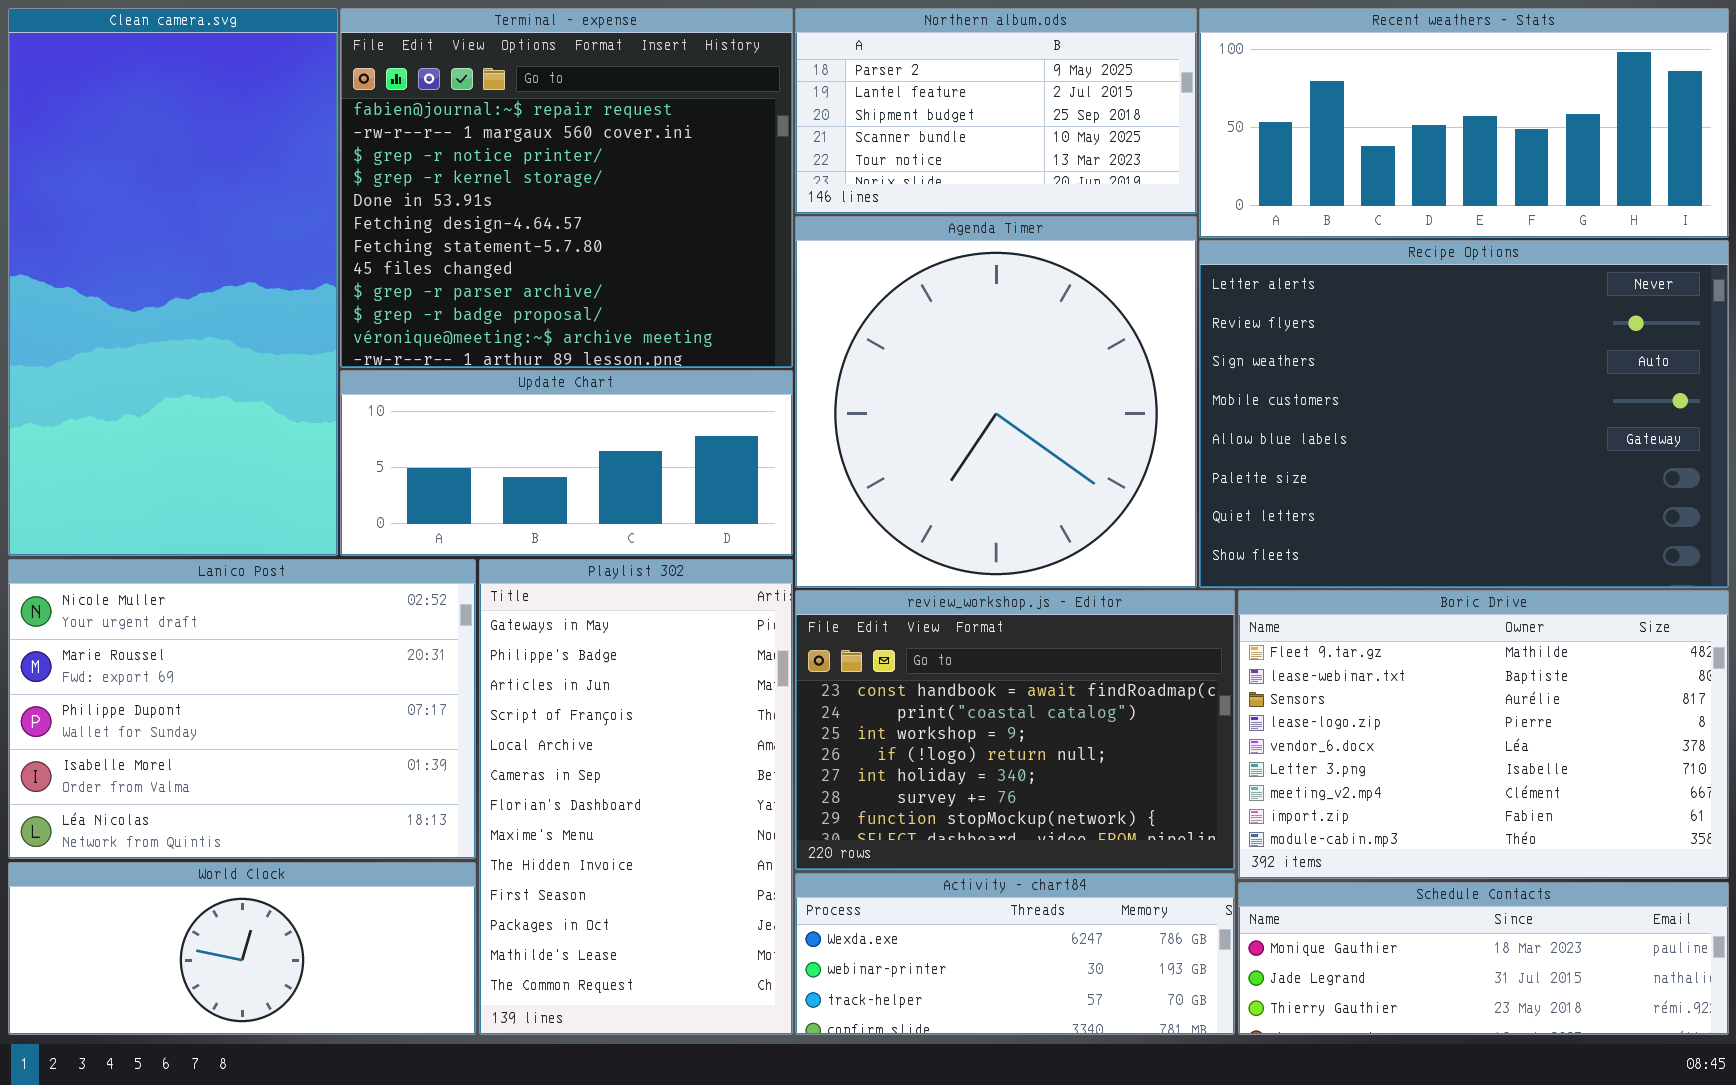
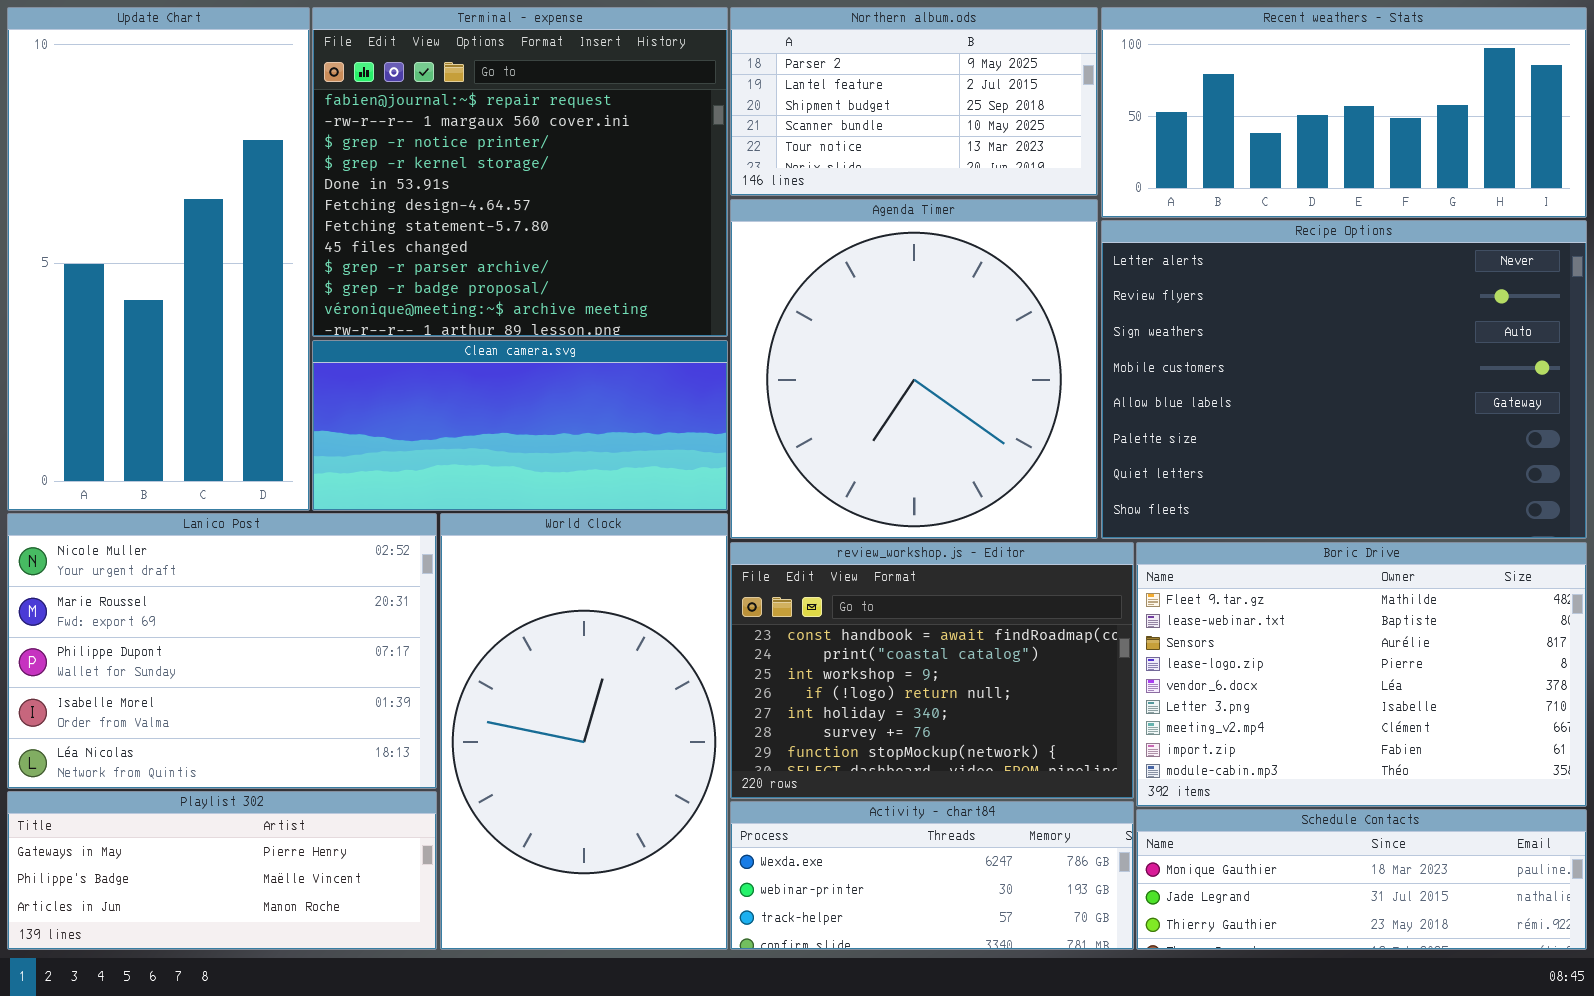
Clean camera.svg: [8,8,338,556] -> [312,340,728,511], moved, resized
Update Chart: [340,370,793,556] -> [7,7,310,511], moved, resized
Playlist 302: [479,559,793,1035] -> [7,791,437,950], moved, resized
World Clock: [8,862,476,1035] -> [440,513,728,950], moved, resized

